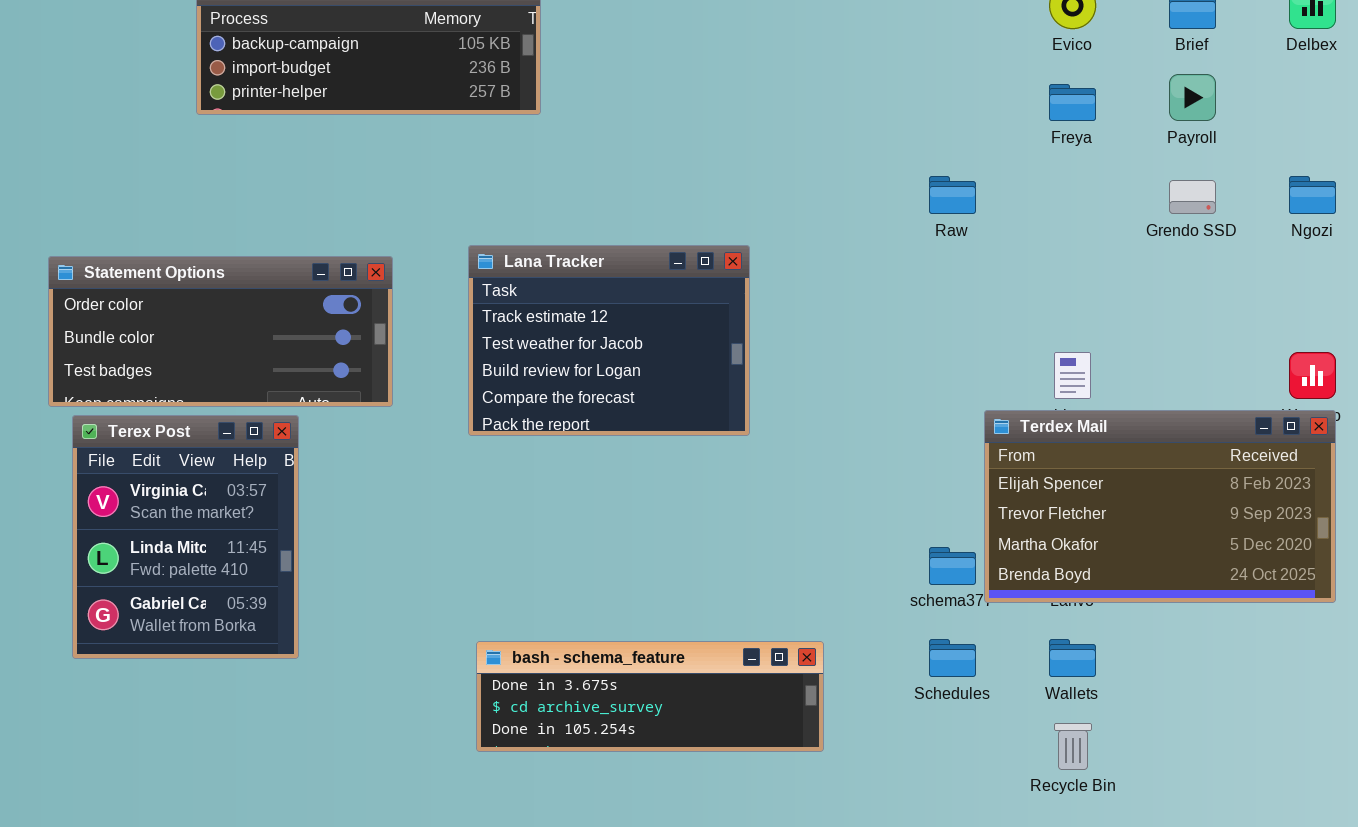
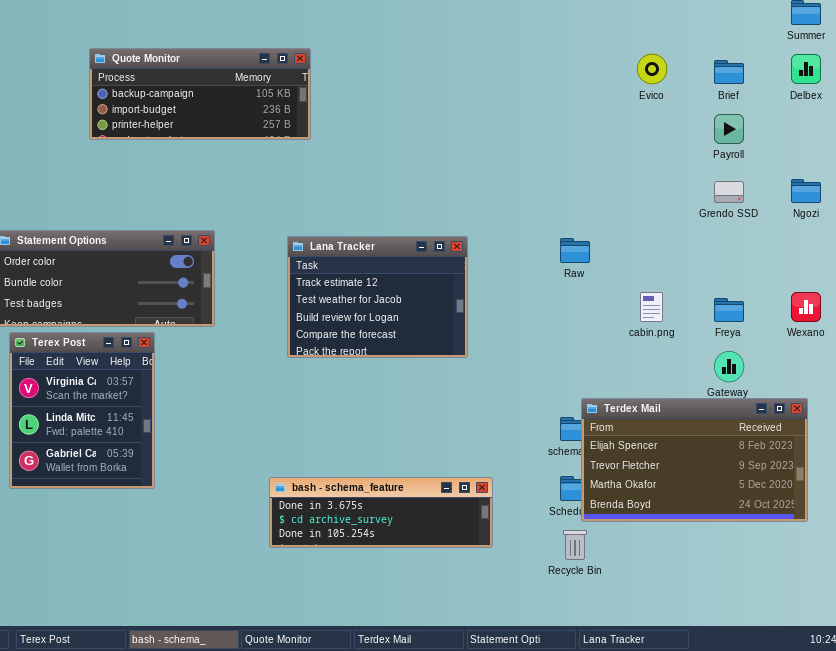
Freya: [1049,84,1096,121] -> [714,298,744,322], moved
Raw: [929,176,976,214] -> [560,238,590,263], moved
Lana Tracker: [468,245,750,436] -> [287,236,468,358], moved
Terdex Mail: [984,410,1336,603] -> [581,398,808,522], moved
Recycle Bin: [1054,723,1092,770] -> [563,530,587,560], moved

